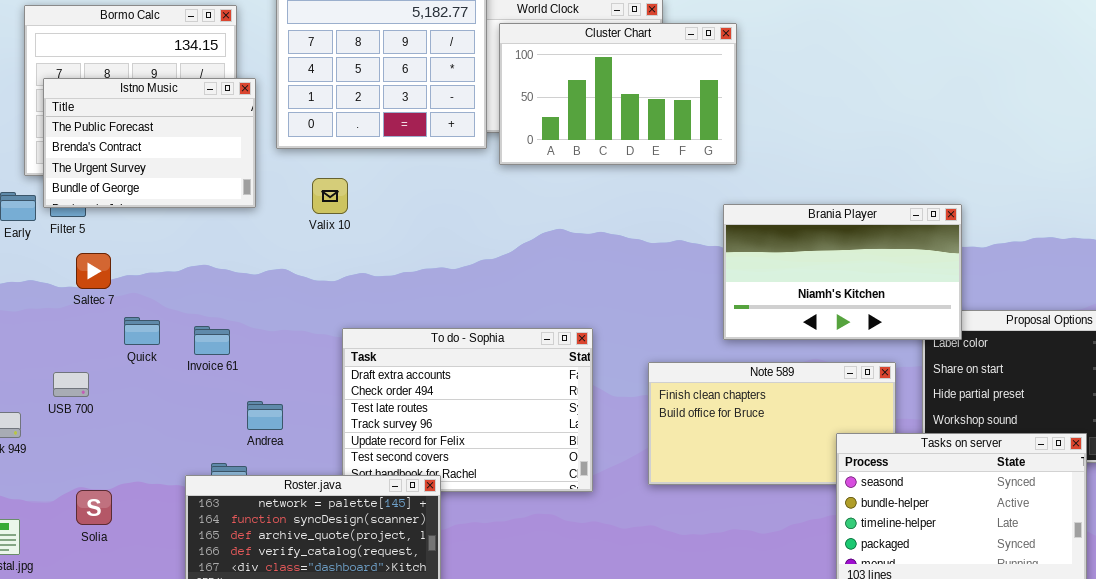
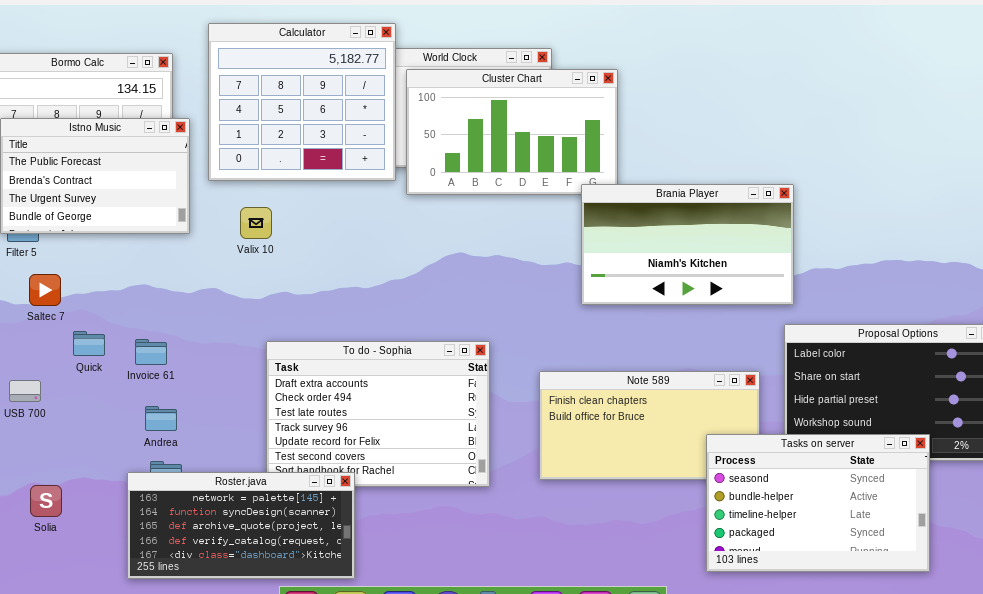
Brania Player: [723,204,962,340] -> [581,184,794,305], moved
Andrea: [247,401,283,430] -> [145,406,177,431], moved

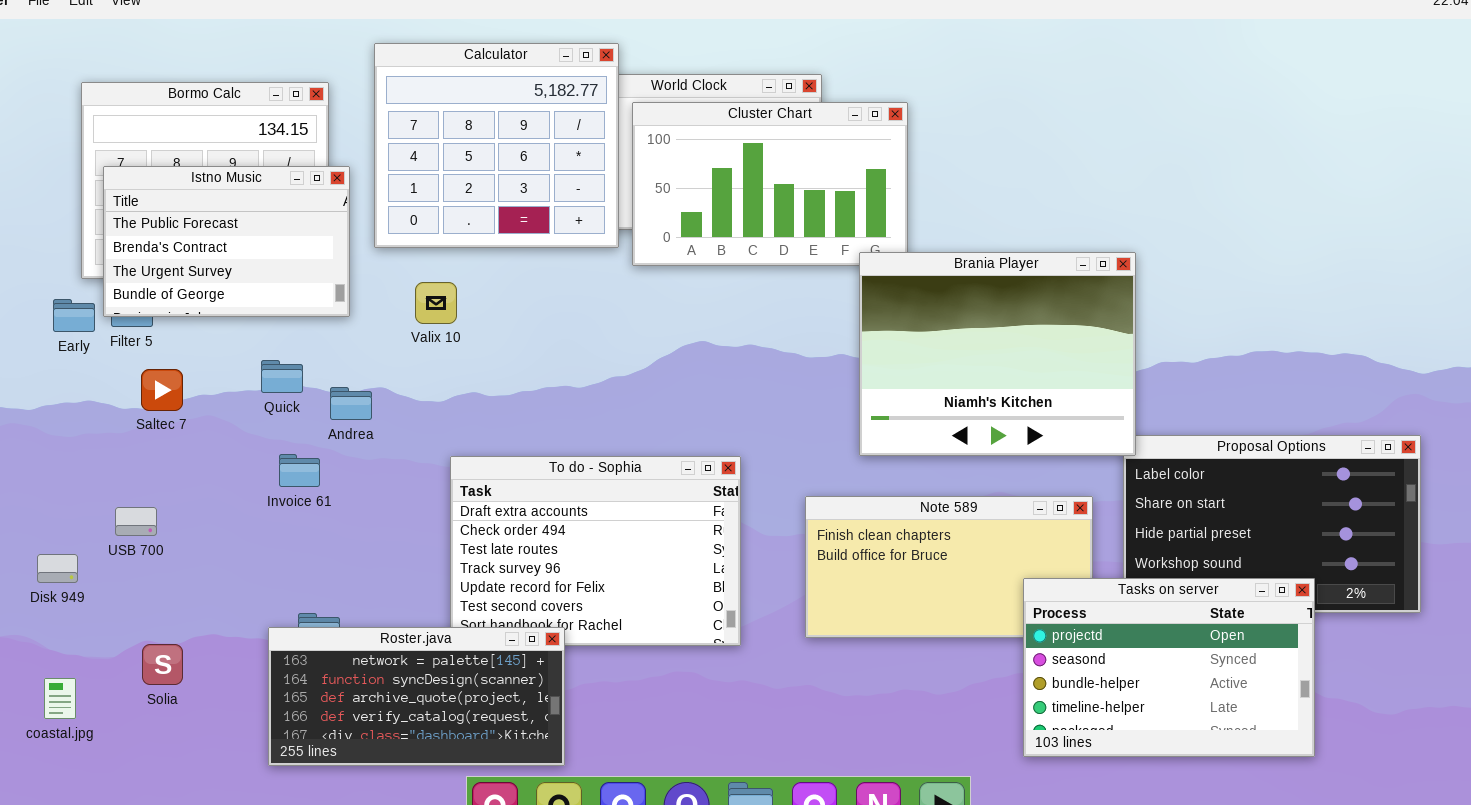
Brania Player: [581,184,794,305] -> [859,252,1136,456], resized
Quick: [73,331,105,356] -> [261,360,303,393], moved
Andrea: [145,406,177,431] -> [330,387,372,420], moved
Tasks on server: [706,434,930,572] -> [1023,578,1315,757], scrolled up 1 row

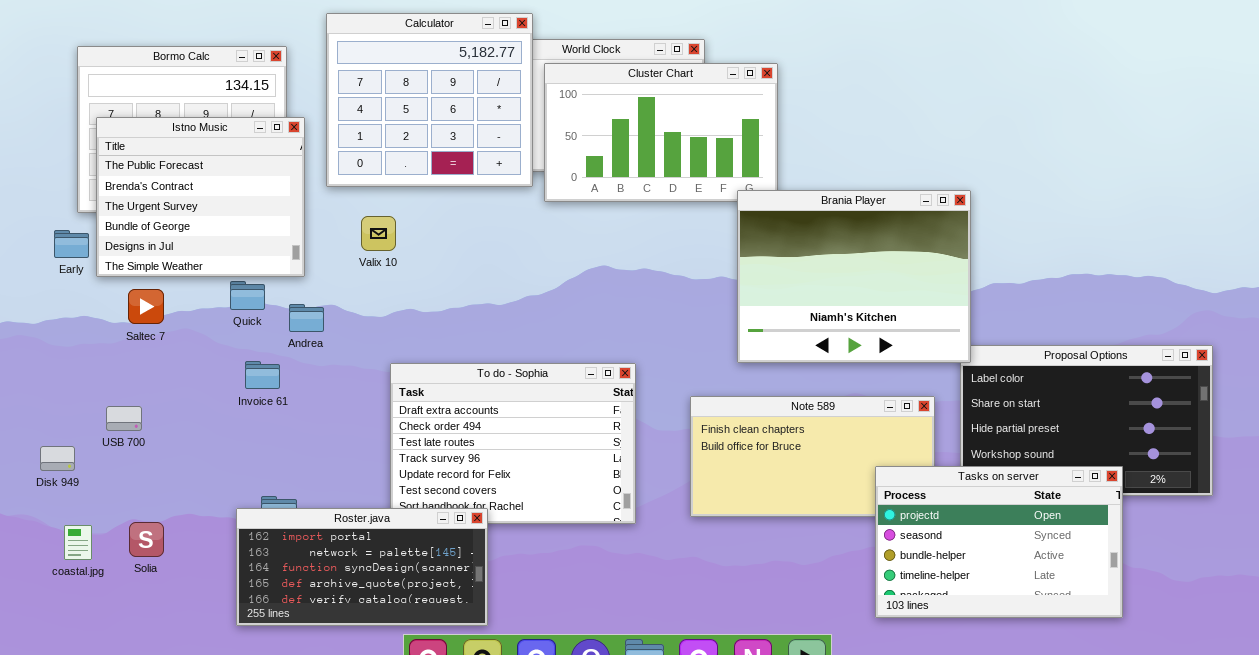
Istno Music: [103,166,350,317] -> [96,117,305,277], resized
Roster.java: [268,627,565,766] -> [236,508,488,626], scrolled up 1 row
coastal.jpg: [44,678,76,719] -> [64,525,92,560], moved

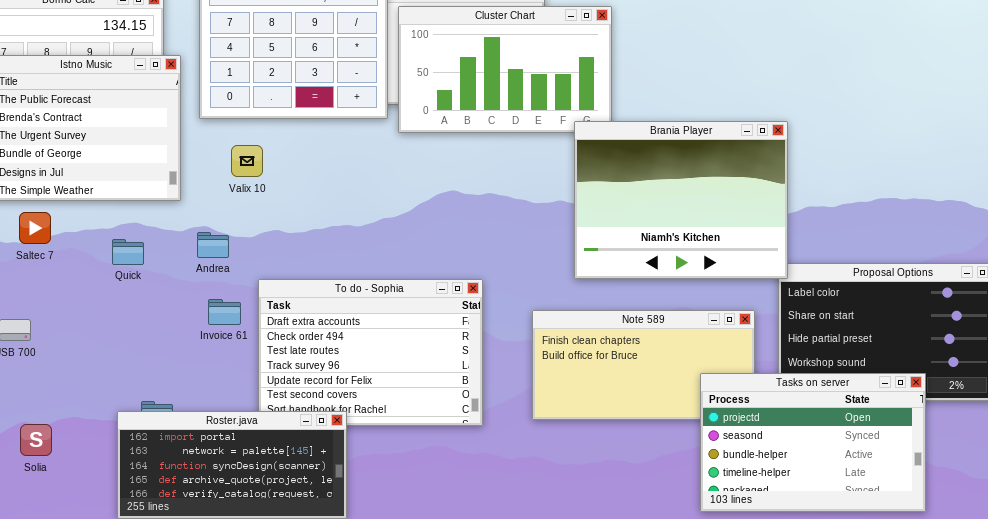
Quick: [230,281,265,310] -> [112,239,144,265], moved
Andrea: [289,304,324,332] -> [197,232,229,258], moved
Invoice 61: [245,361,280,389] -> [208,299,241,325], moved

